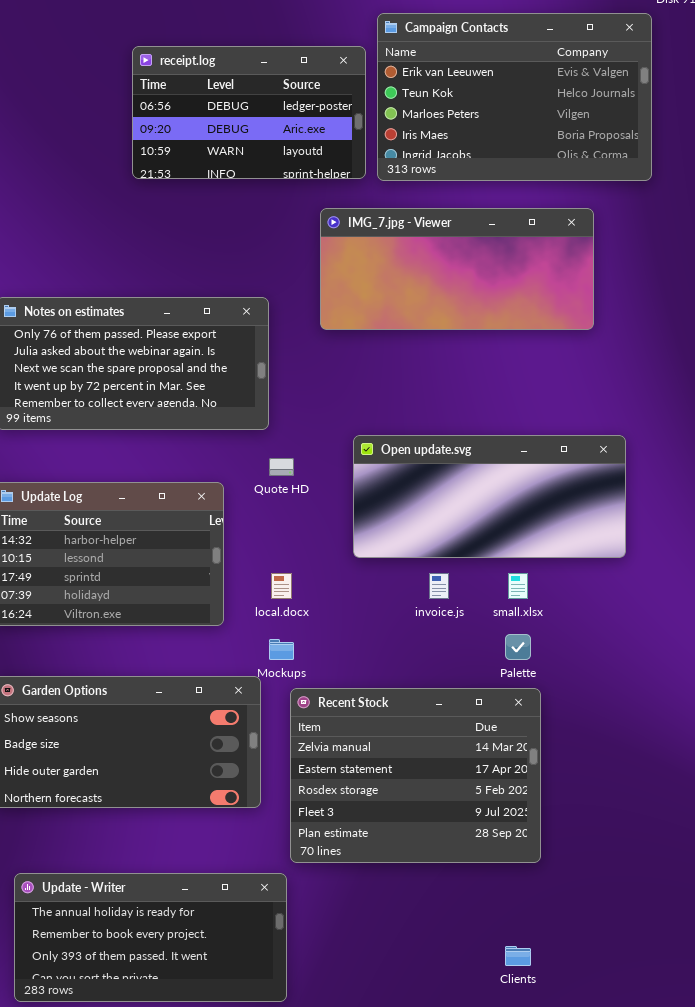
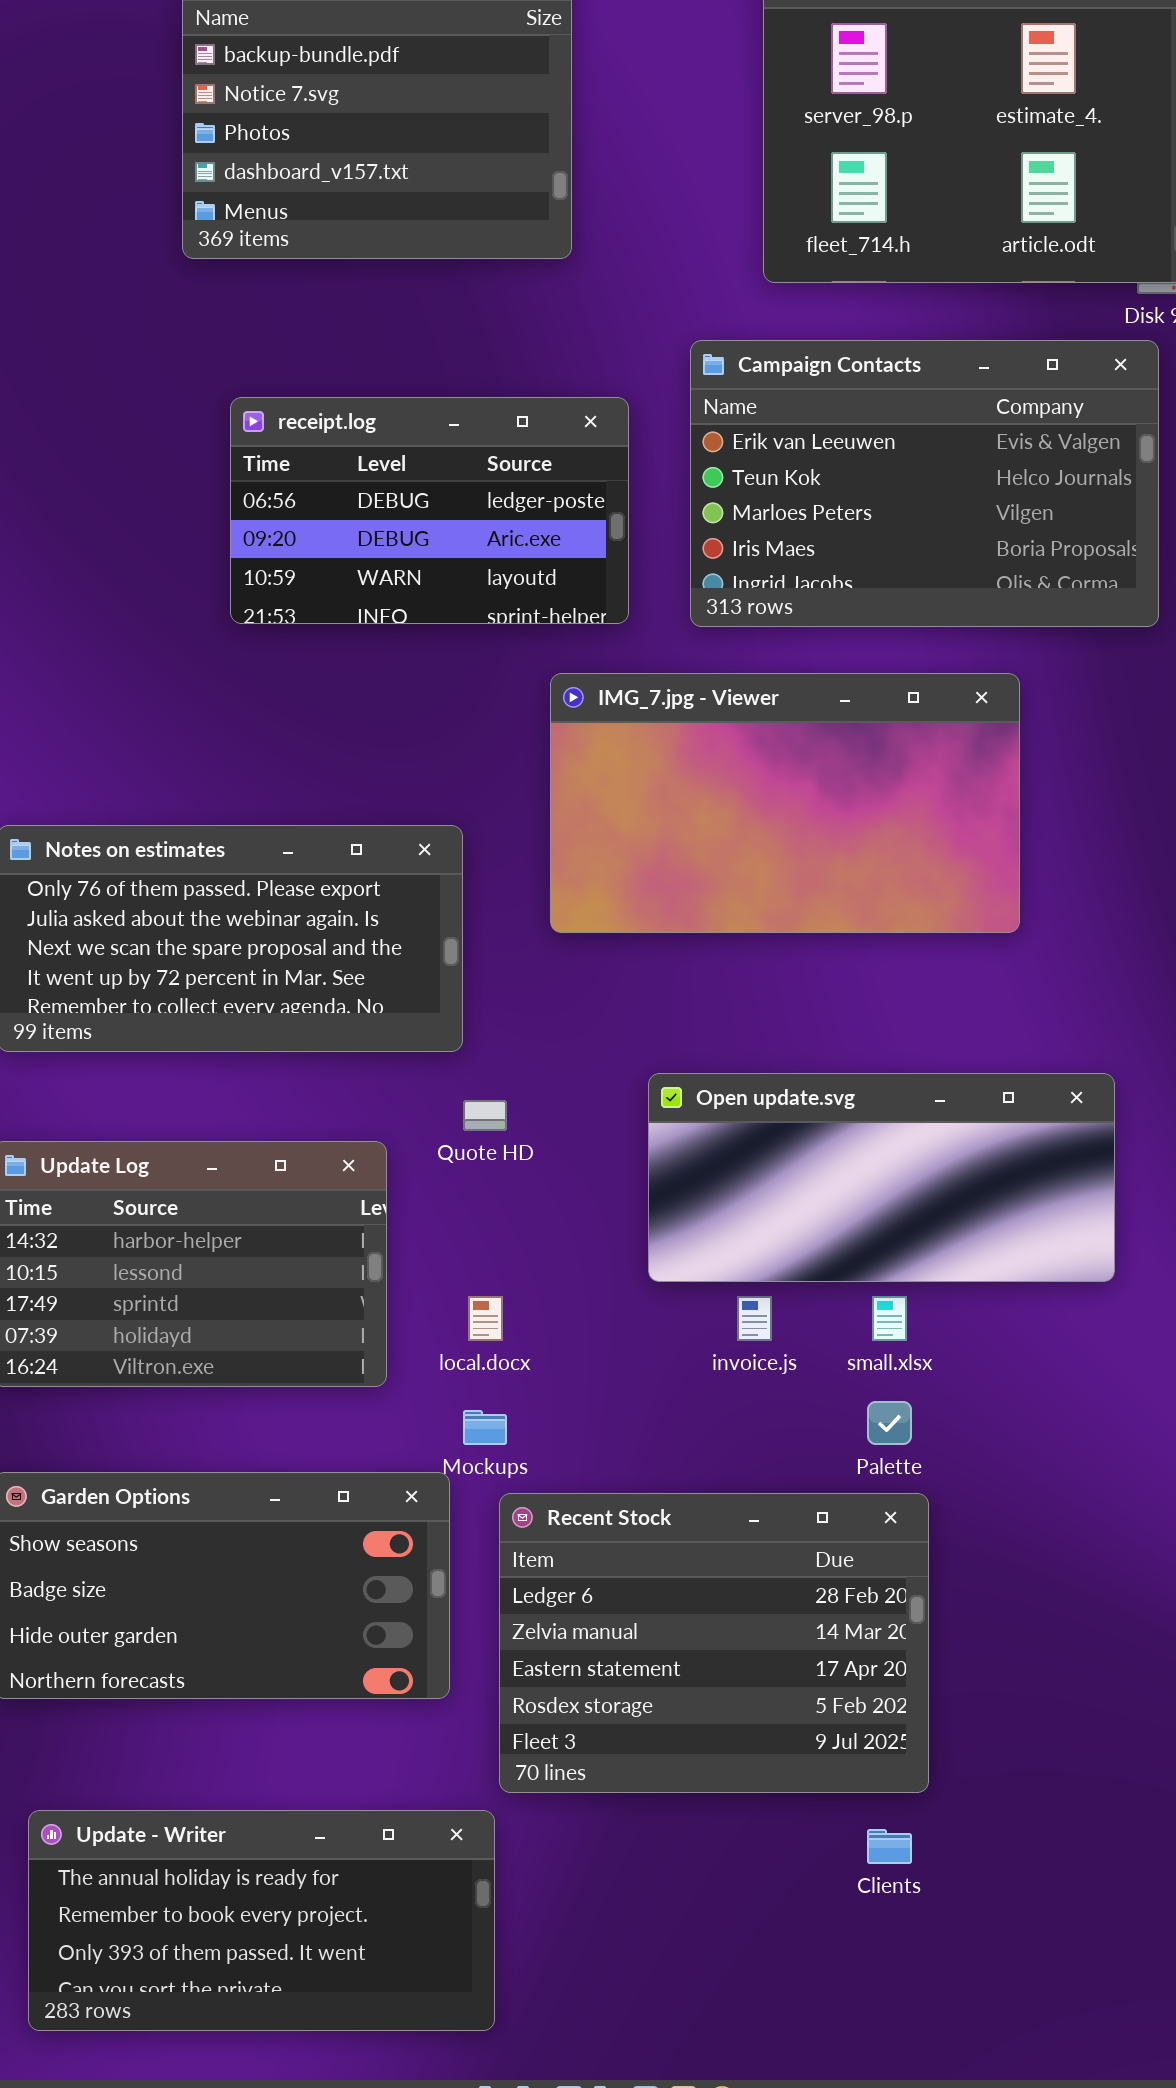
Campaign Contacts: [377,13,652,181] -> [690,340,1159,627], moved
IMG_7.jpg - Viewer: [320,208,594,330] -> [550,673,1020,933], resized
Open update.svg: [353,435,626,558] -> [648,1073,1115,1282], moved
Recent Stock: [290,688,541,863] -> [499,1493,929,1793], scrolled up 1 row
Clients: [505,946,531,966] -> [867,1829,912,1864], moved

